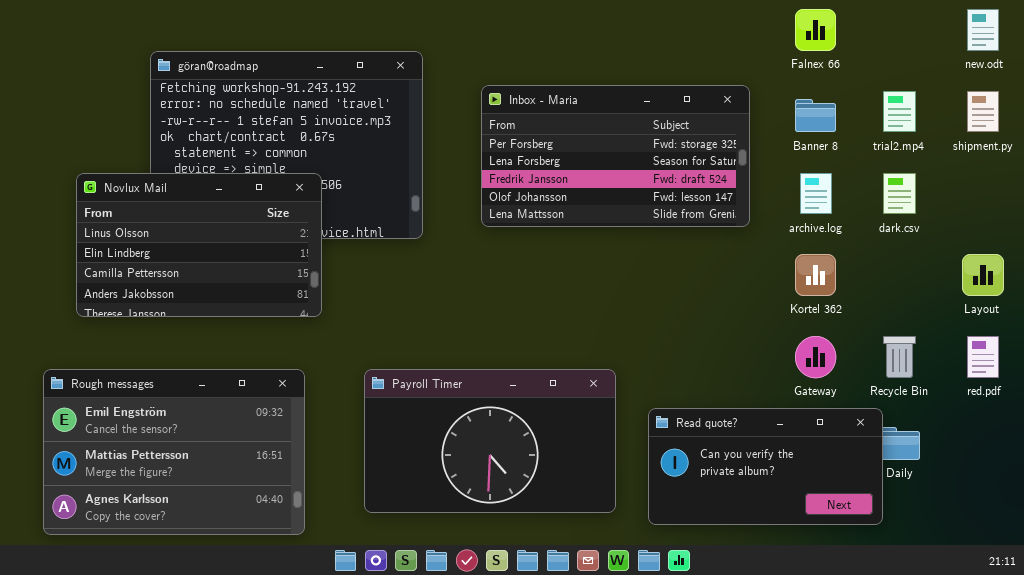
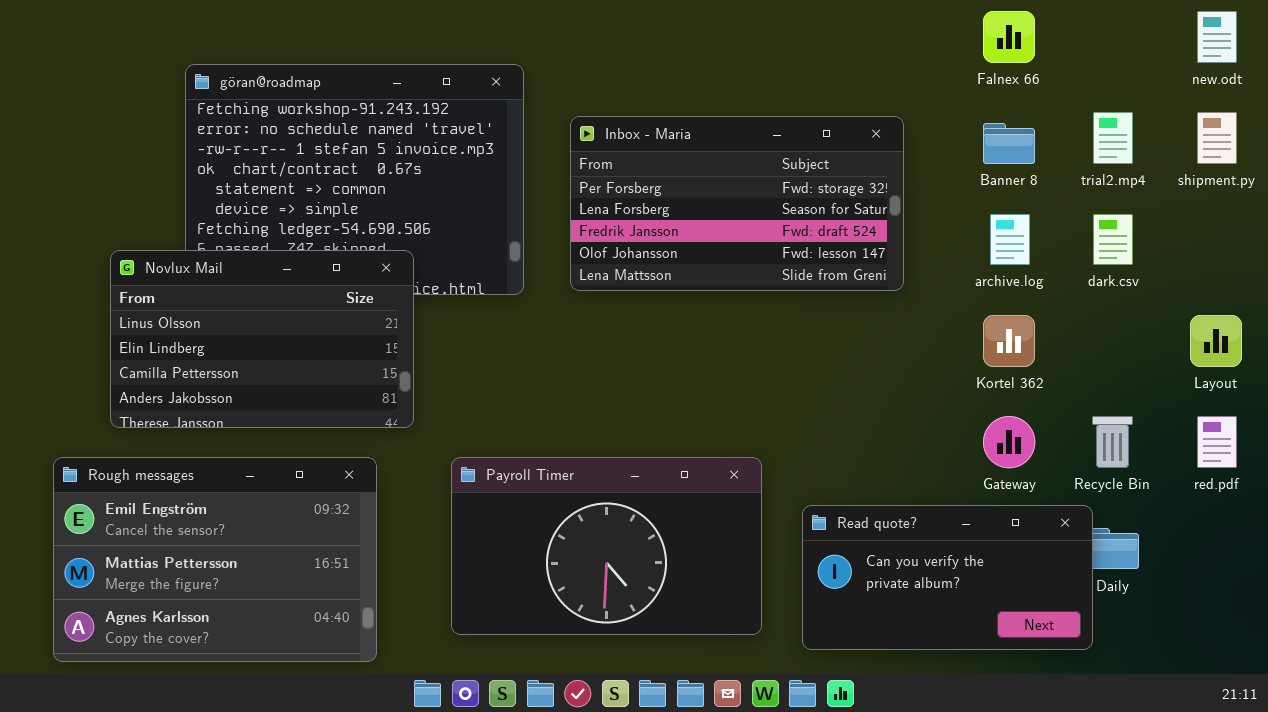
Inbox - Maria: [481,85,750,227] -> [570,116,904,291], moved
Novlux Mail: [76,173,322,317] -> [110,250,414,428], moved

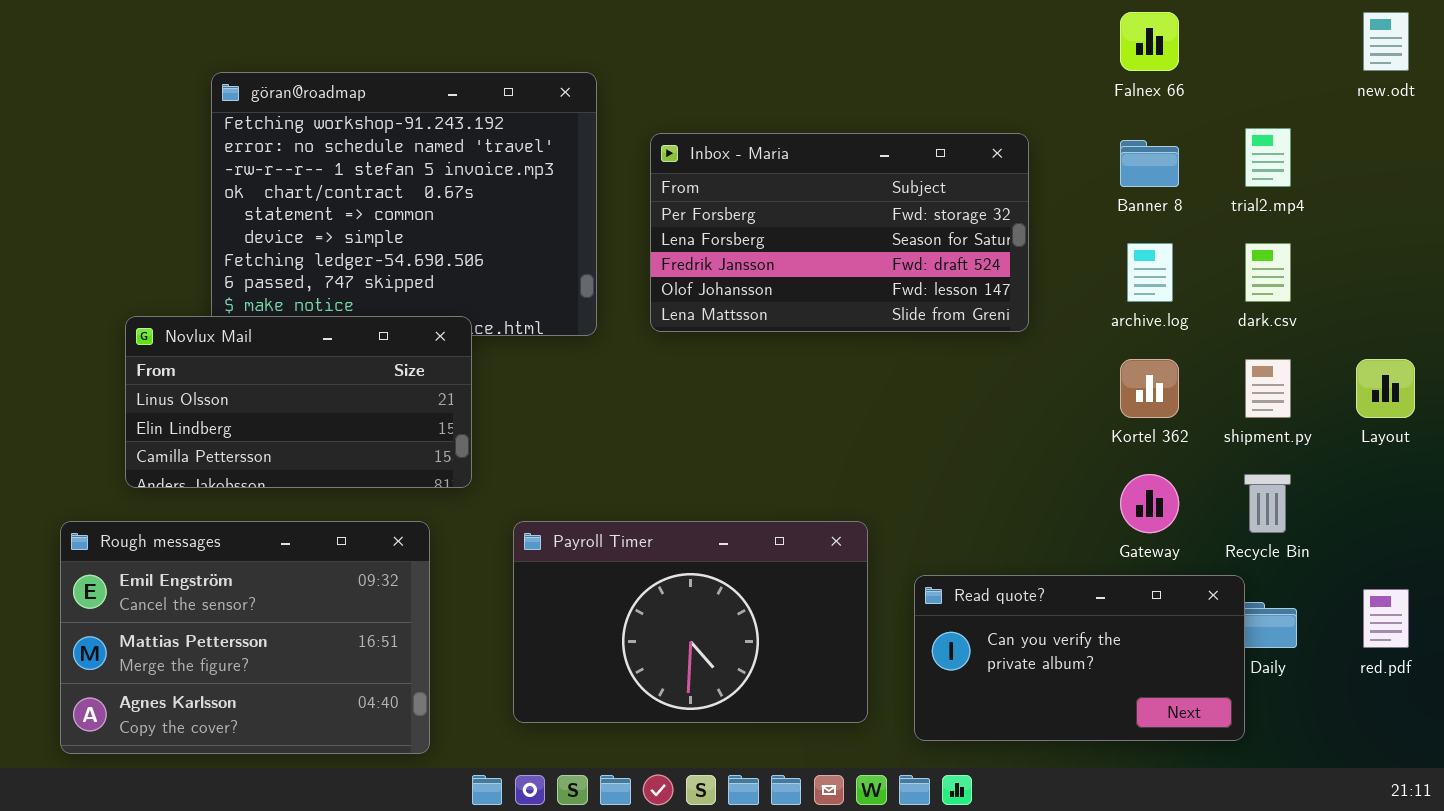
shipment.py: [1197,112,1237,164] -> [1245,359,1291,418], moved
Novlux Mail: [110,250,414,428] -> [125,316,472,488], resized
red.pdf: [1197,416,1237,468] -> [1363,589,1409,648], moved

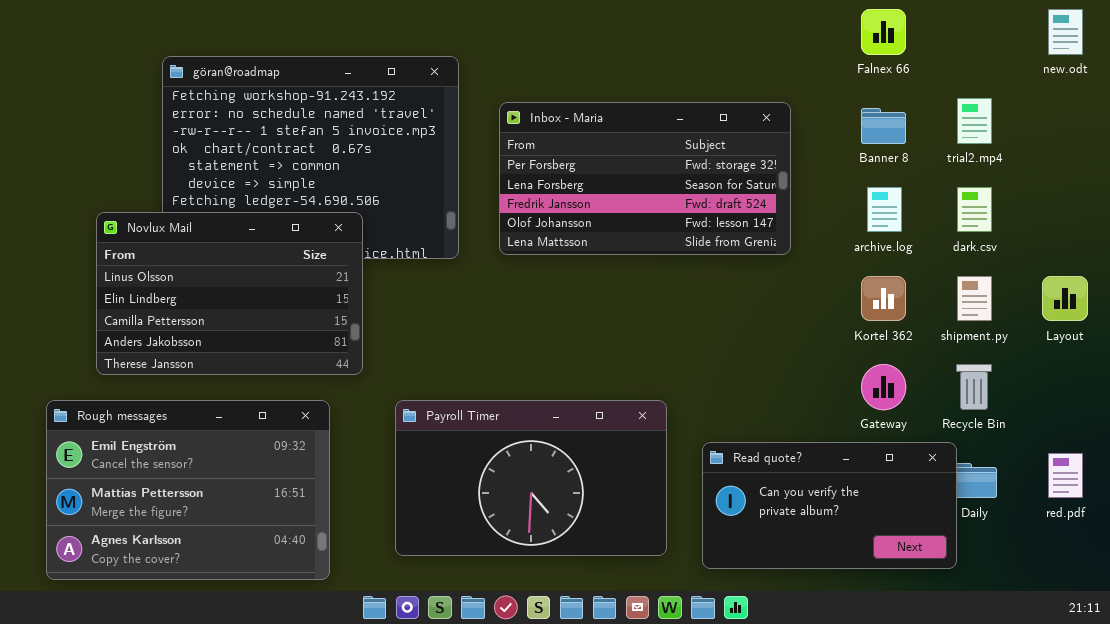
Novlux Mail: [125,316,472,488] -> [96,212,363,375], resized

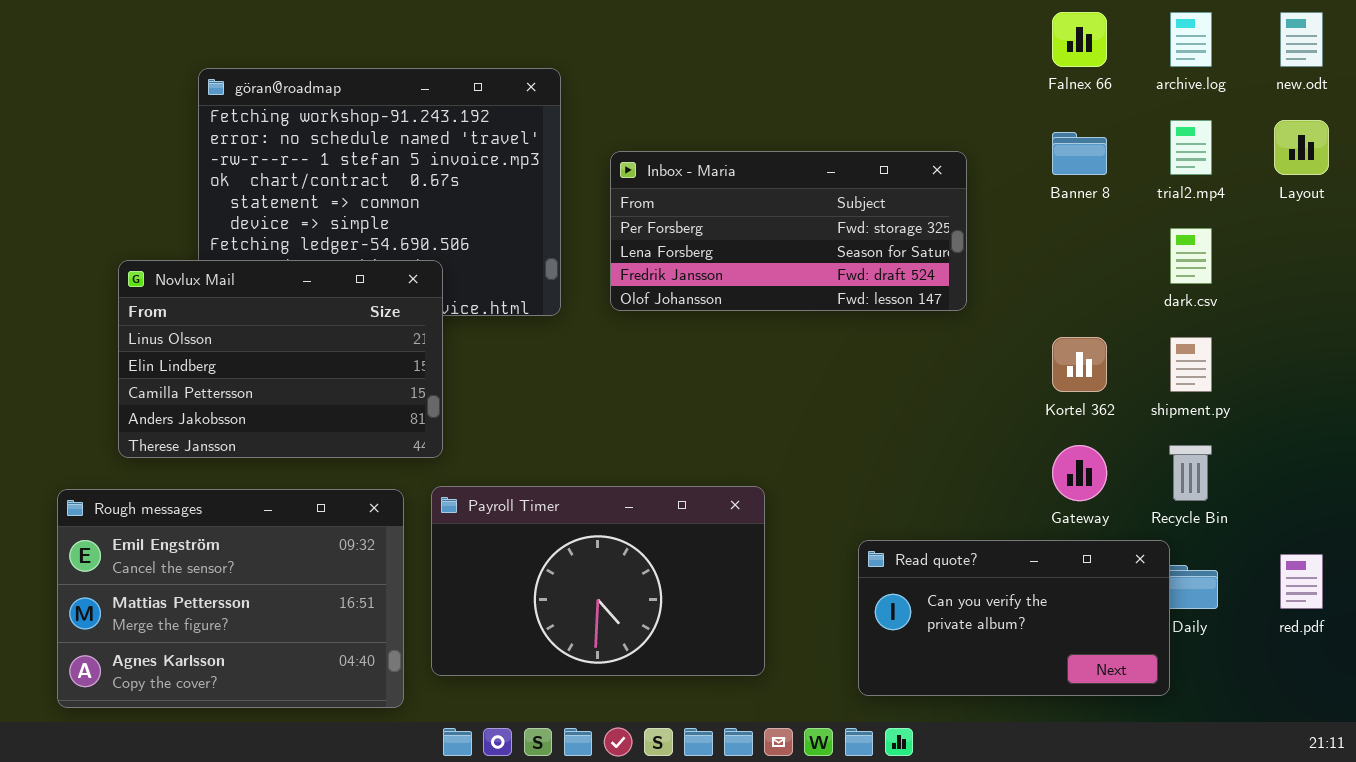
Inbox - Maria: [499,102,791,255] -> [610,151,967,311], resized
archive.log: [867,187,902,232] -> [1170,12,1212,67], moved
Layout: [1042,276,1088,321] -> [1274,120,1329,175], moved
Payroll Timer: [395,400,667,556] -> [431,486,765,676], moved

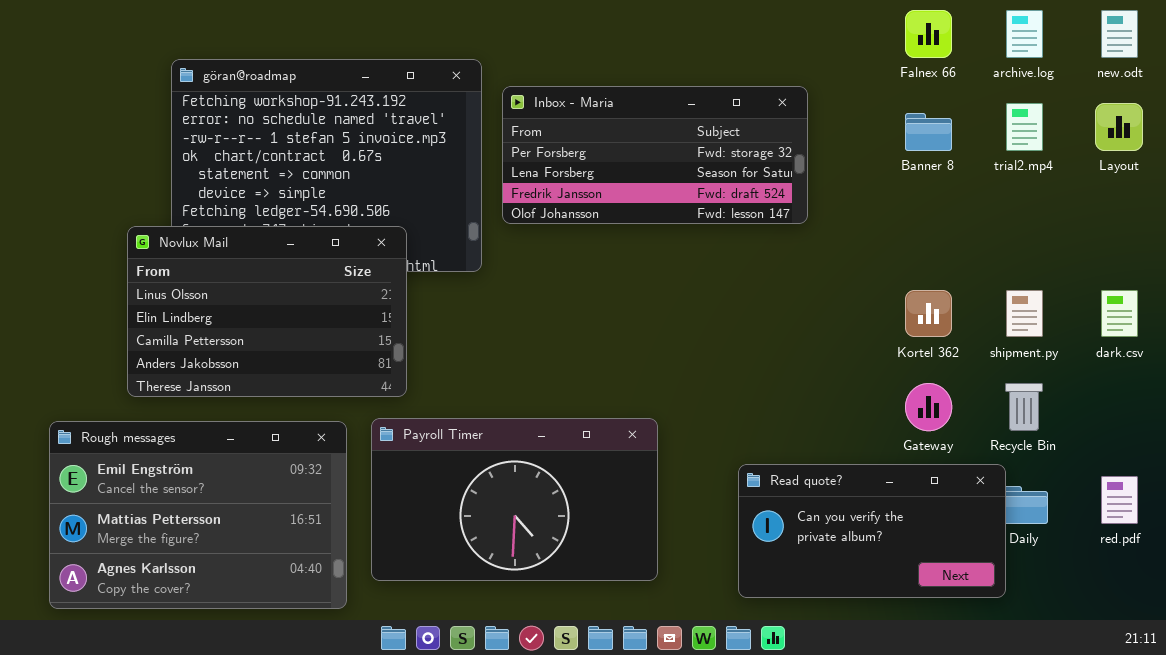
Inbox - Maria: [610,151,967,311] -> [502,86,808,224], moved
dark.csv: [1170,228,1212,284] -> [1101,290,1138,337], moved
Novlux Mail: [118,260,443,458] -> [127,226,407,397], moved

